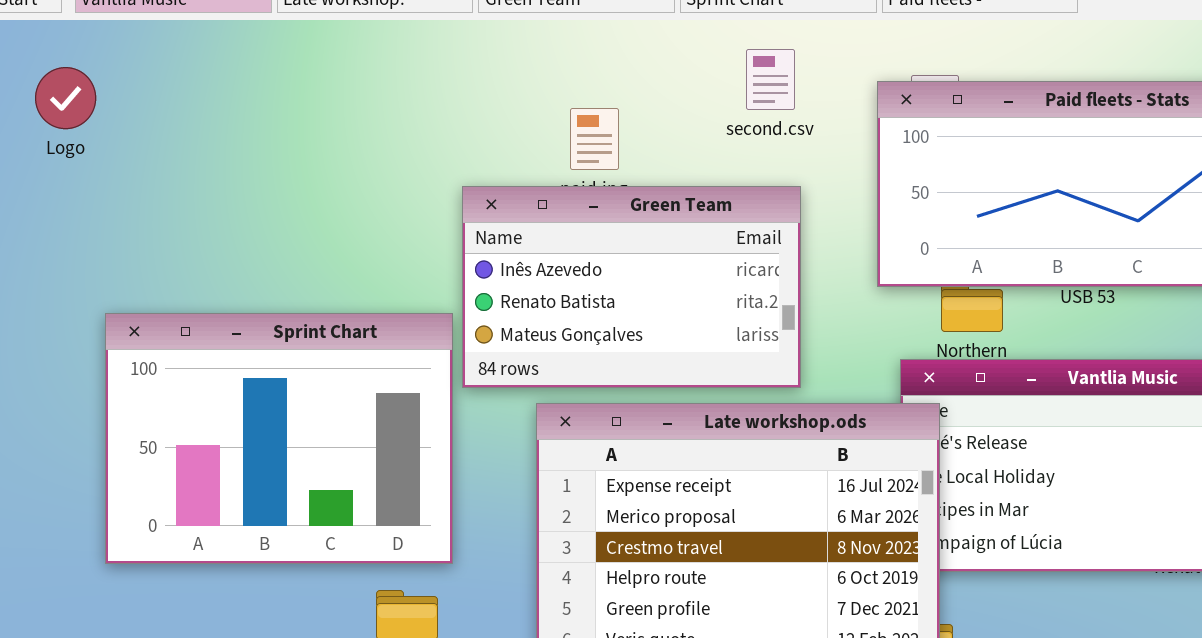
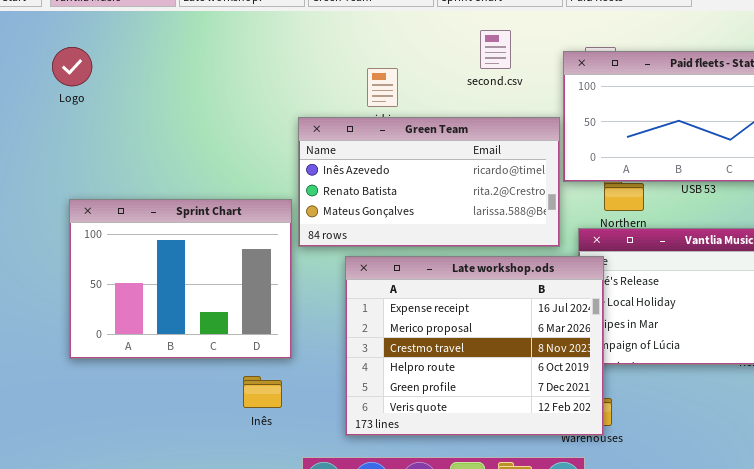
Logo: [35,67,96,129] -> [52,47,92,86], moved
Green Team: [462,186,801,388] -> [298,117,560,247], resized

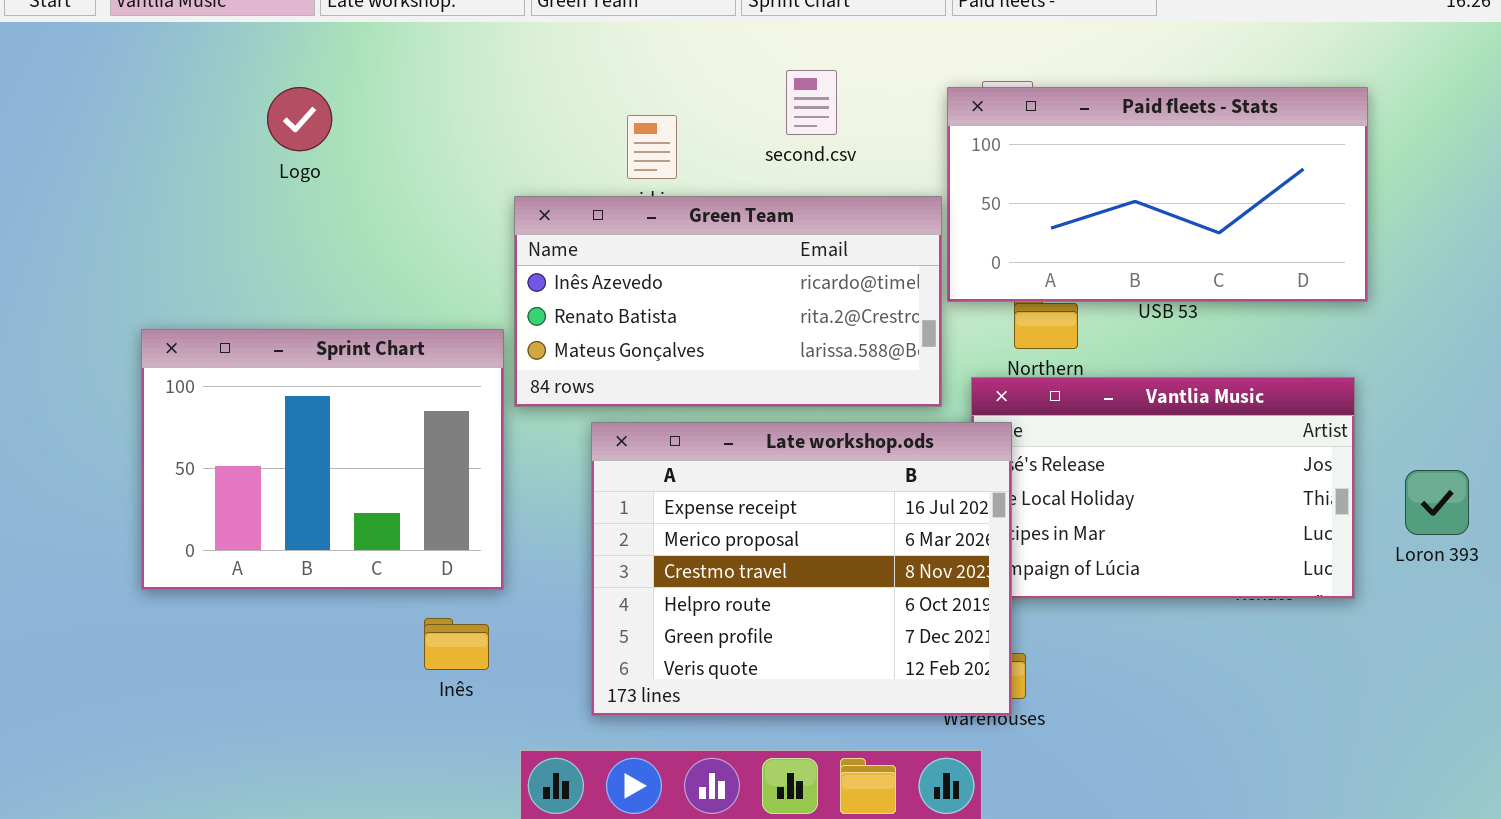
second.csv: [480,30,511,69] -> [786,70,837,135], moved
Logo: [52,47,92,86] -> [267,87,332,151], moved

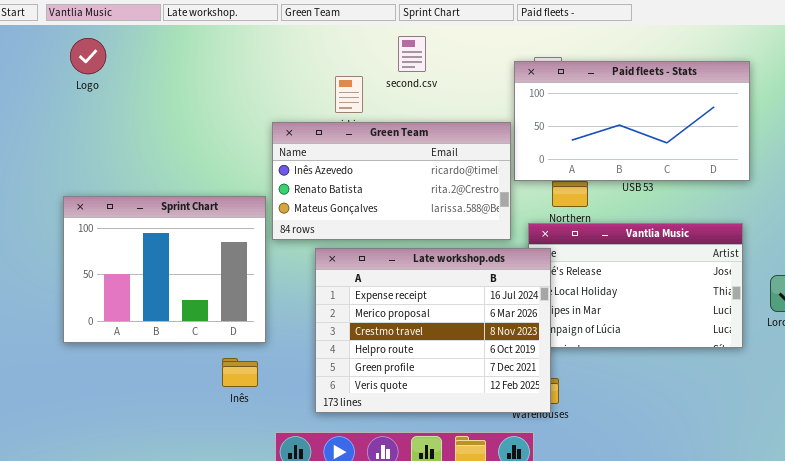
second.csv: [786,70,837,135] -> [398,36,426,72], moved
Logo: [267,87,332,151] -> [70,38,106,74], moved

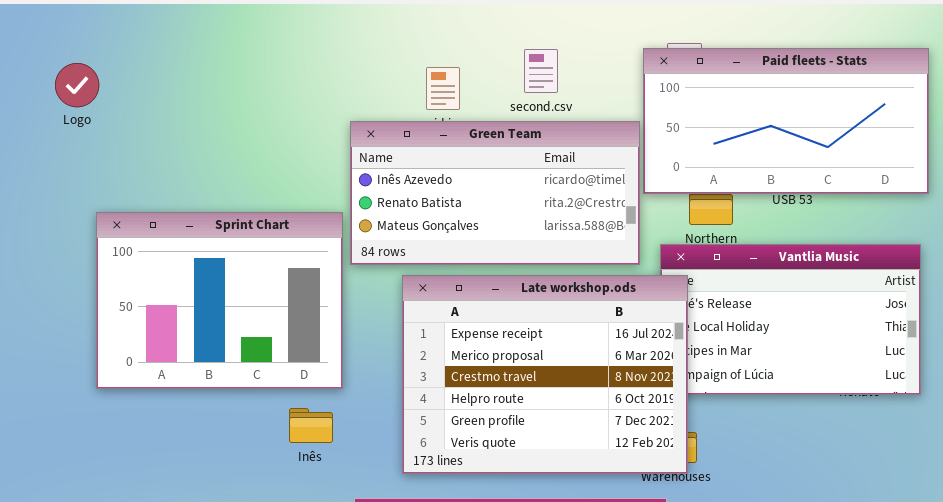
second.csv: [398,36,426,72] -> [524,49,558,93], moved
Logo: [70,38,106,74] -> [55,63,99,107], moved

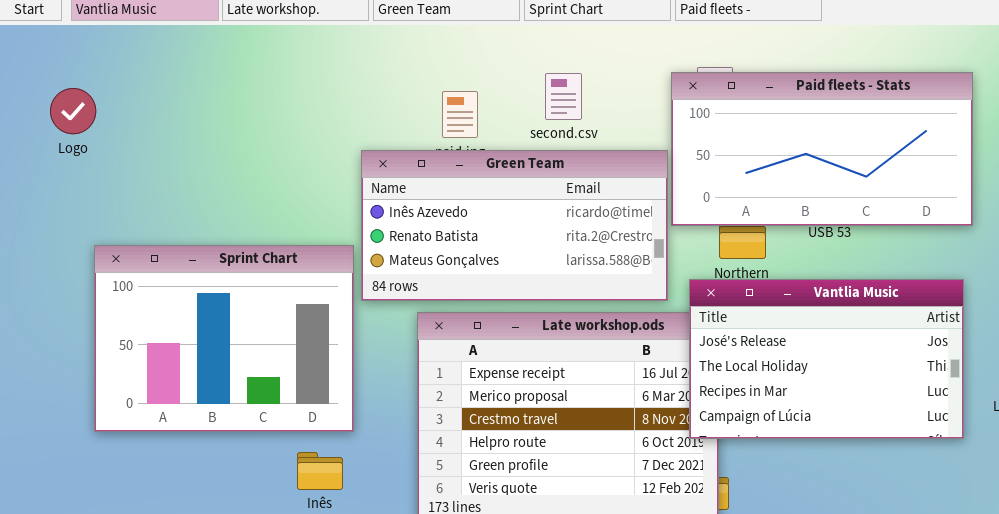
Vantlia Music: [660,244,921,395] -> [689,279,964,439], raised

